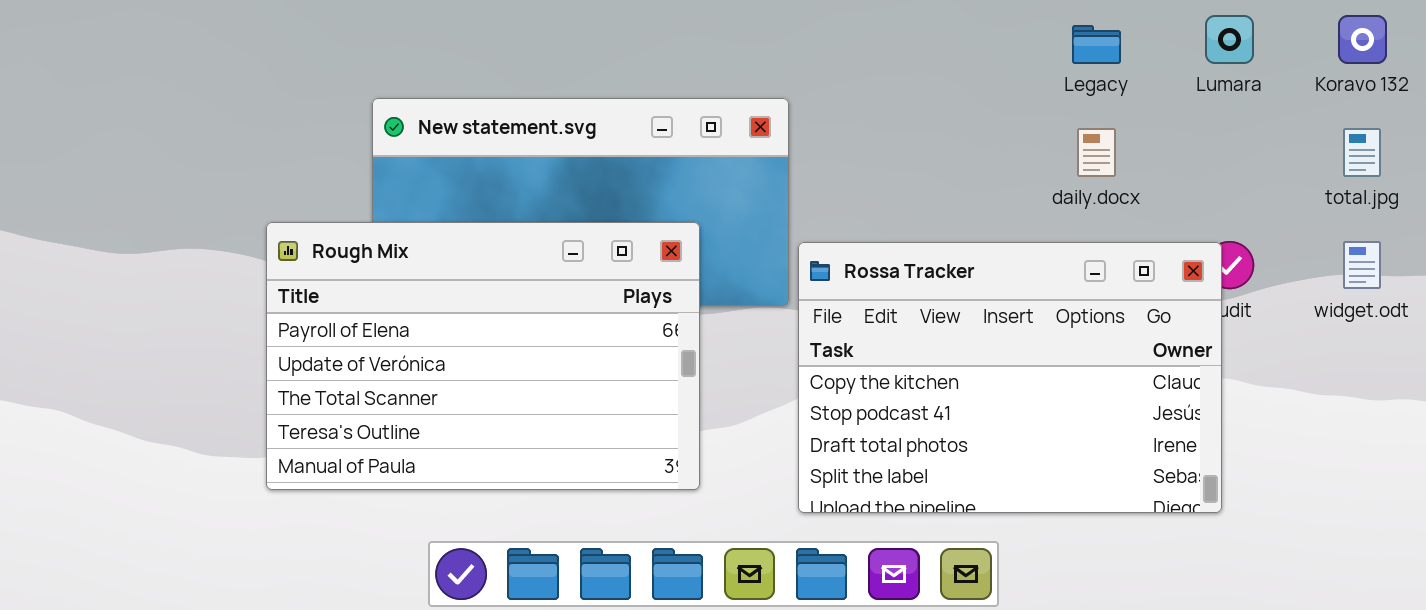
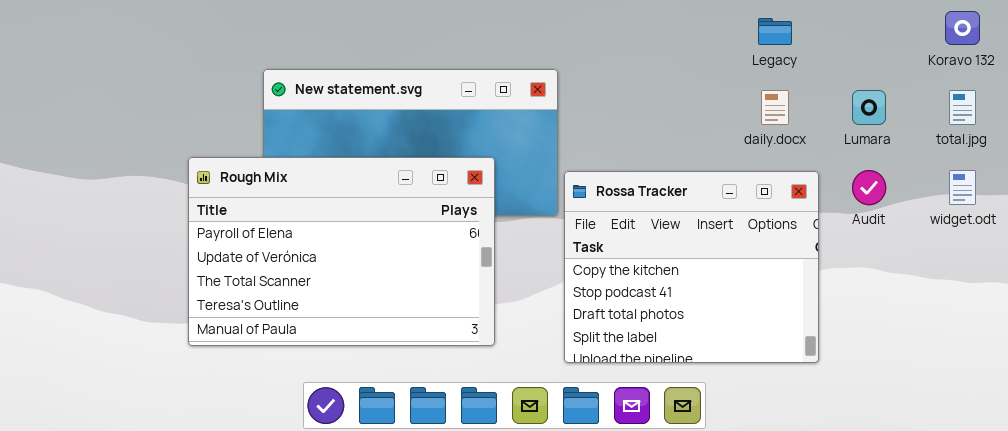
Lumara: [1205,15,1254,64] -> [852,90,886,125], moved
Rossa Tracker: [798,242,1222,513] -> [564,171,819,363], resized

